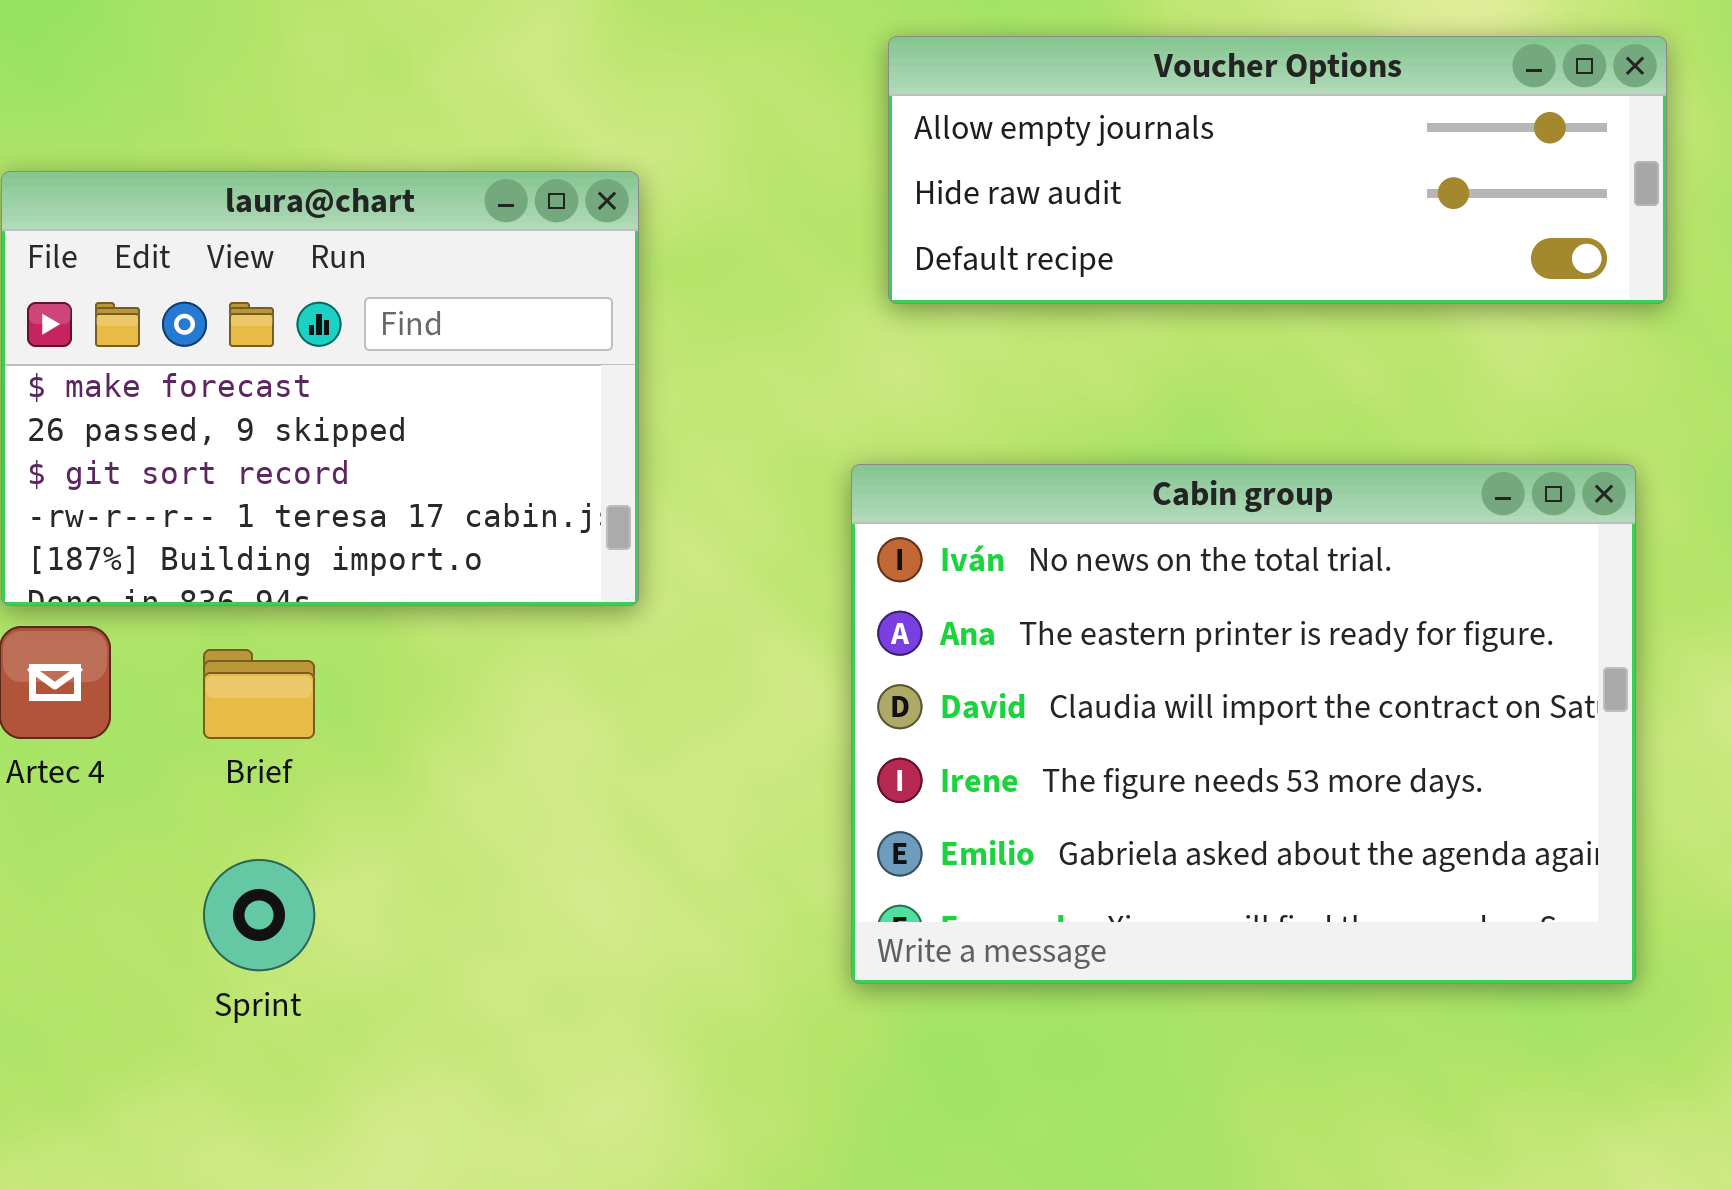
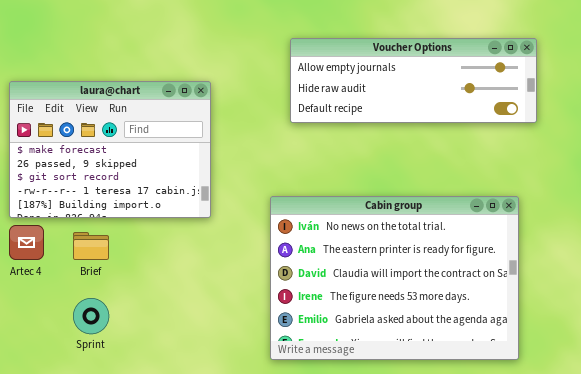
Cabin group: [851,464,1636,984] -> [270,196,519,360], moved

